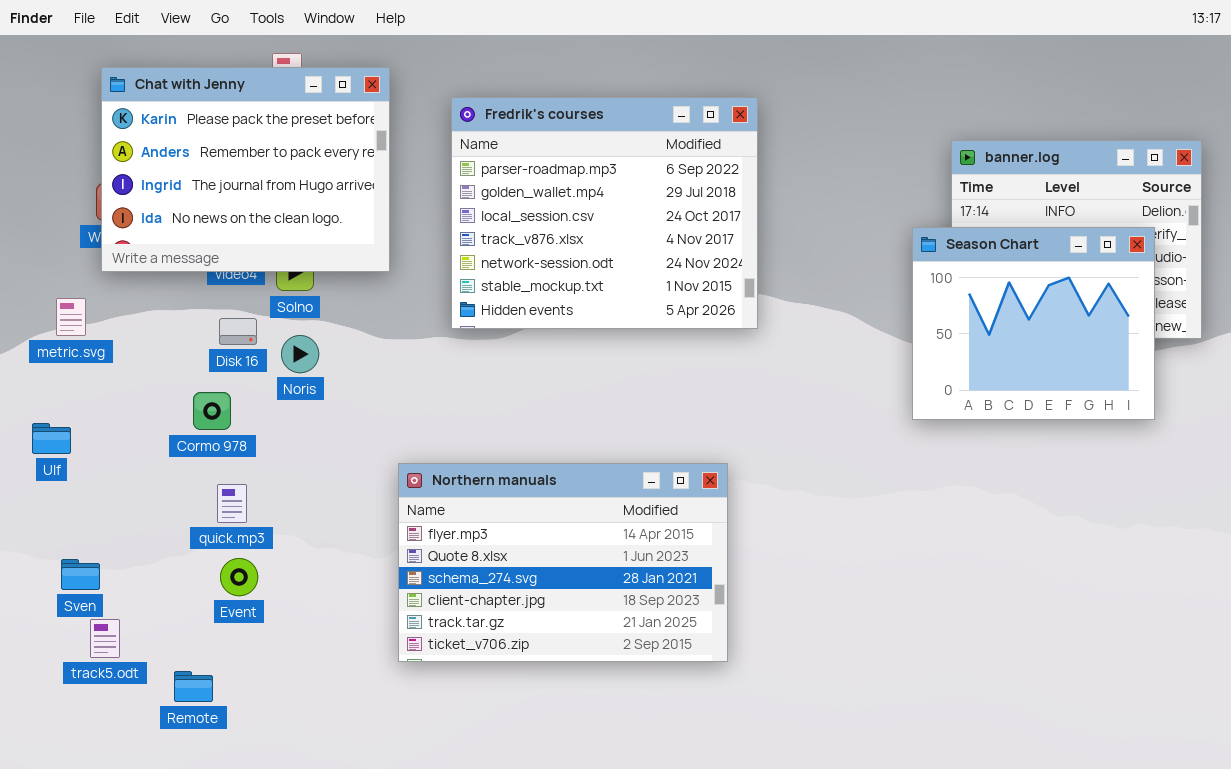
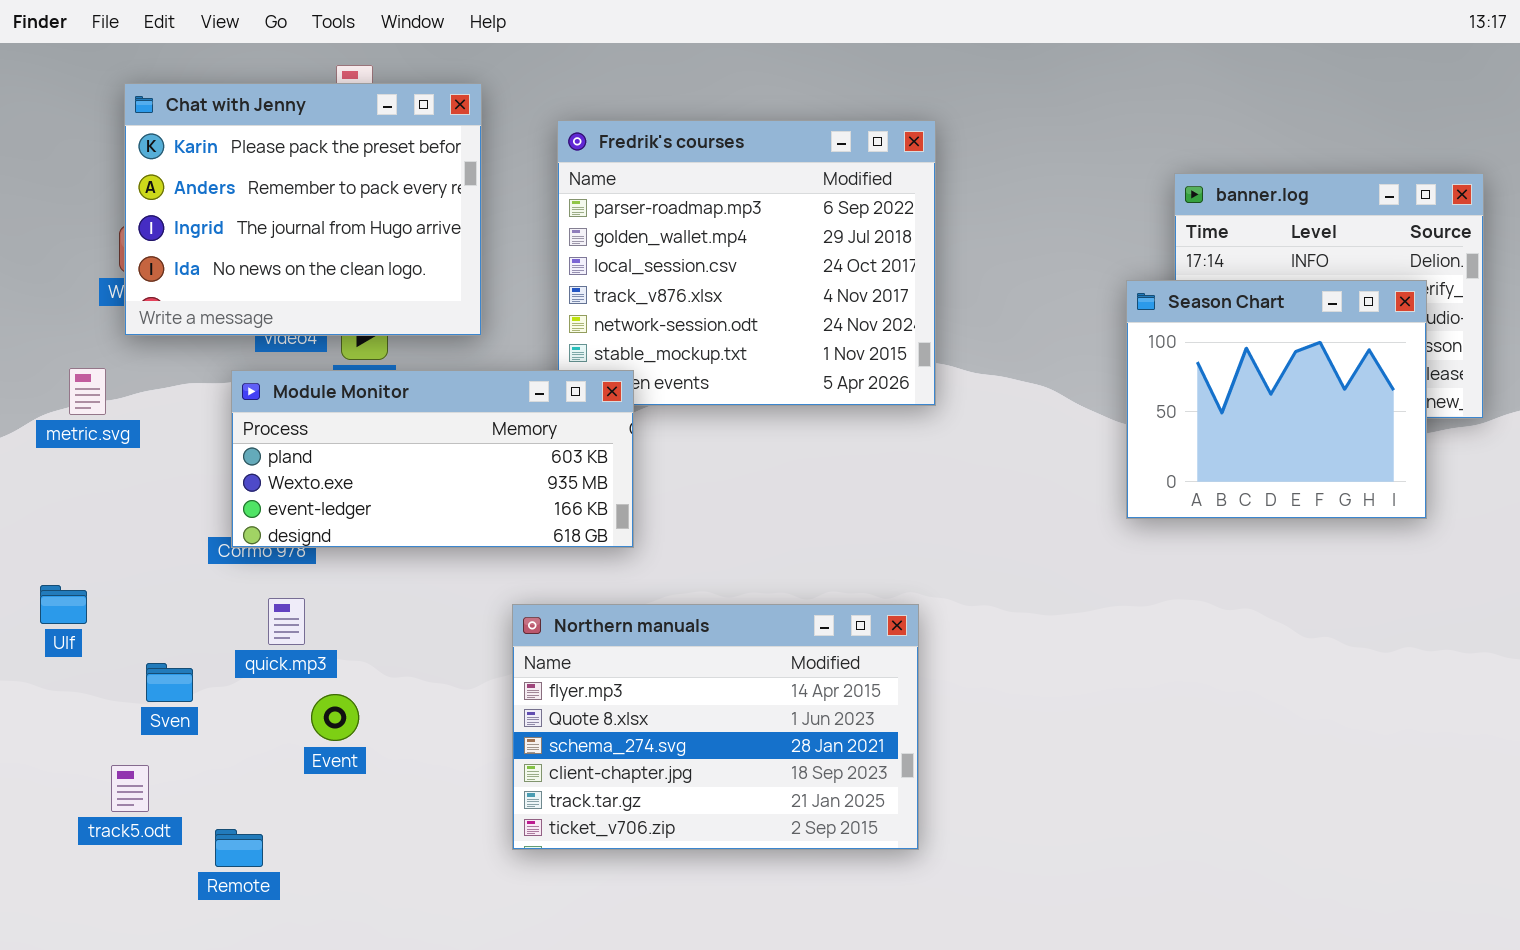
Module Monitor: none -> [231,370,634,548], opened
Ulf: [32,423,71,454] -> [40,585,87,624], moved
Northern manuals: [398,463,728,662] -> [512,604,919,850], moved
Event: [220,558,258,596] -> [311,694,359,741], moved
Sven: [61,559,100,590] -> [146,663,193,702], moved

